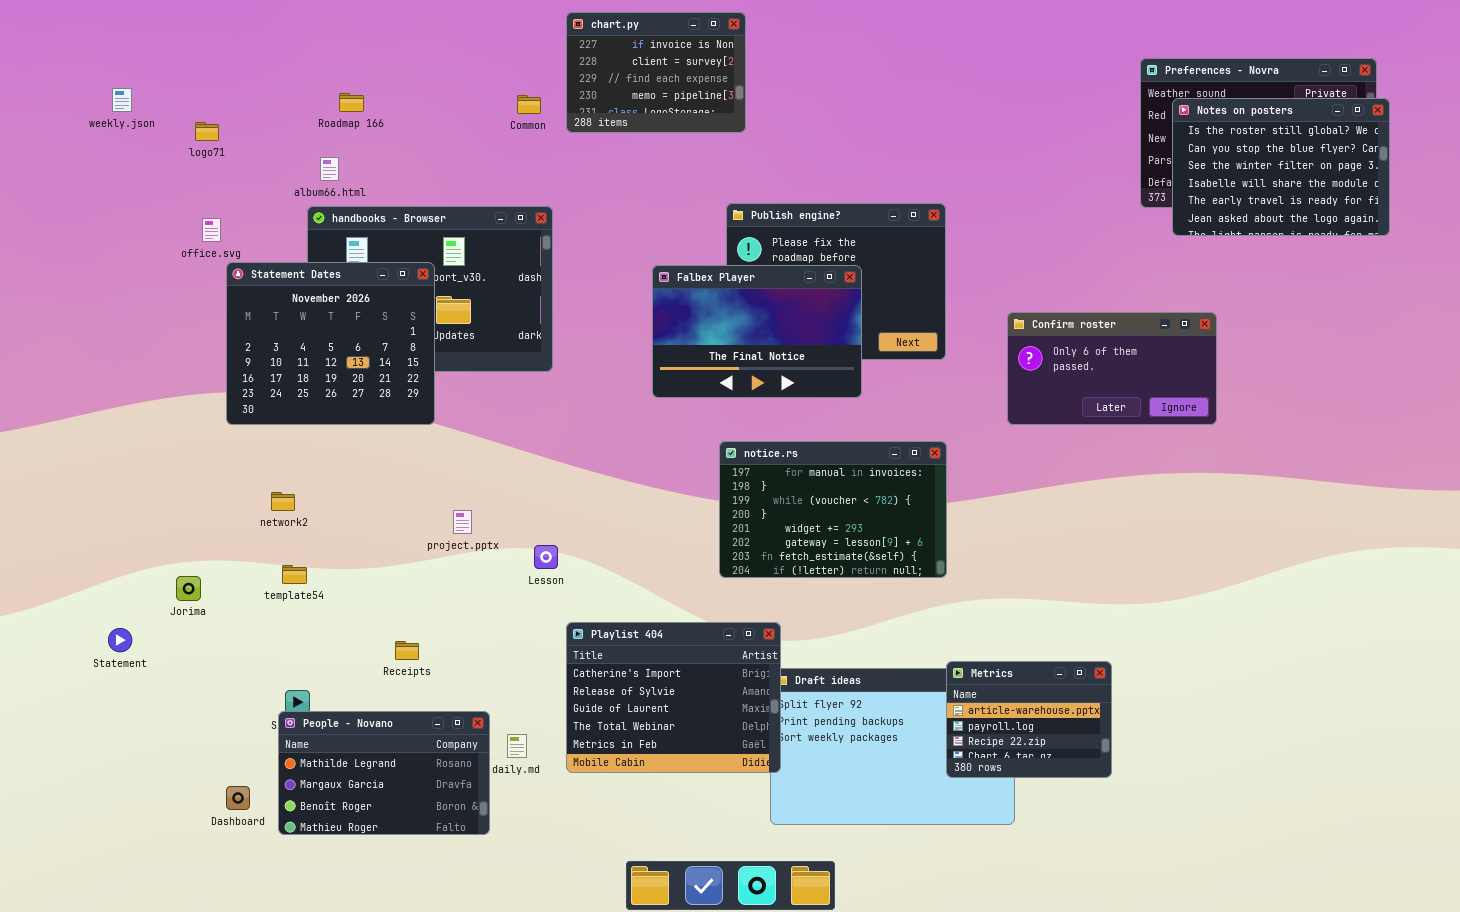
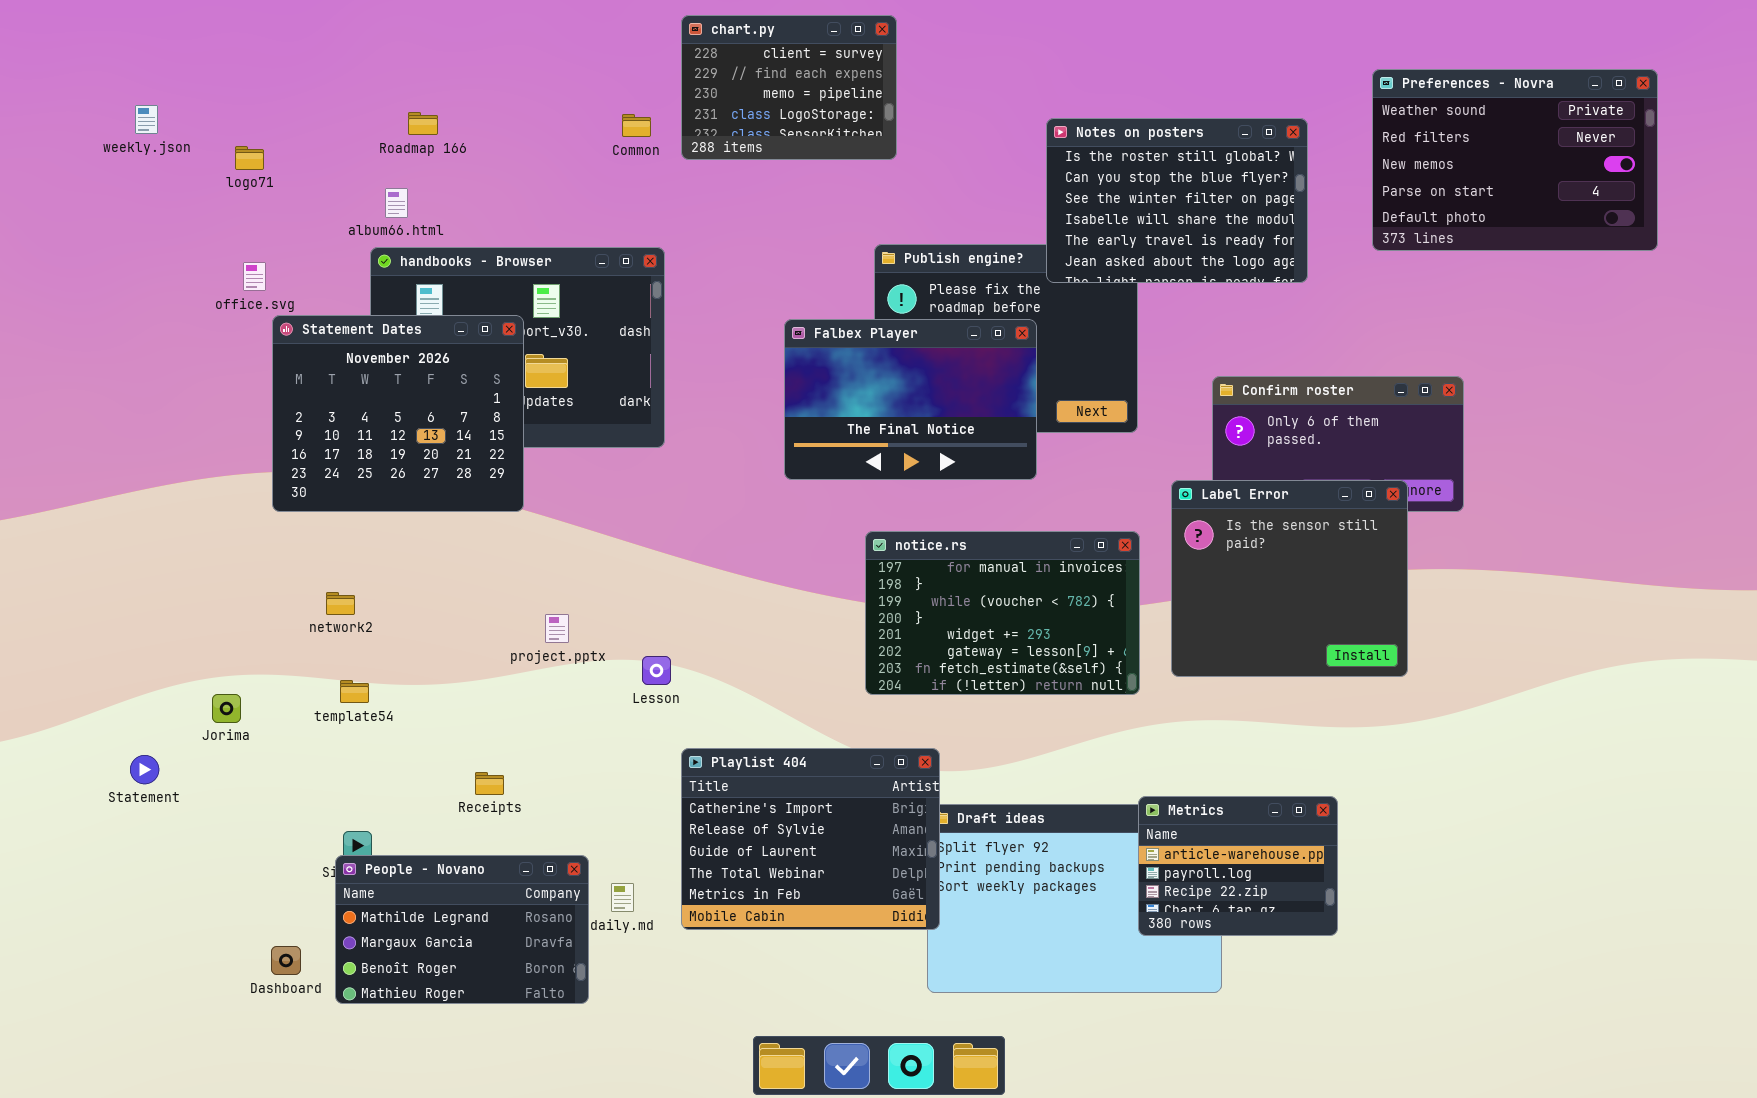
chart.py: [566,12,746,133] -> [681,15,897,160], scrolled down 1 row
Notes on posters: [1172,98,1390,236] -> [1046,118,1308,283], moved
Label Error: none -> [1171,480,1408,677], opened

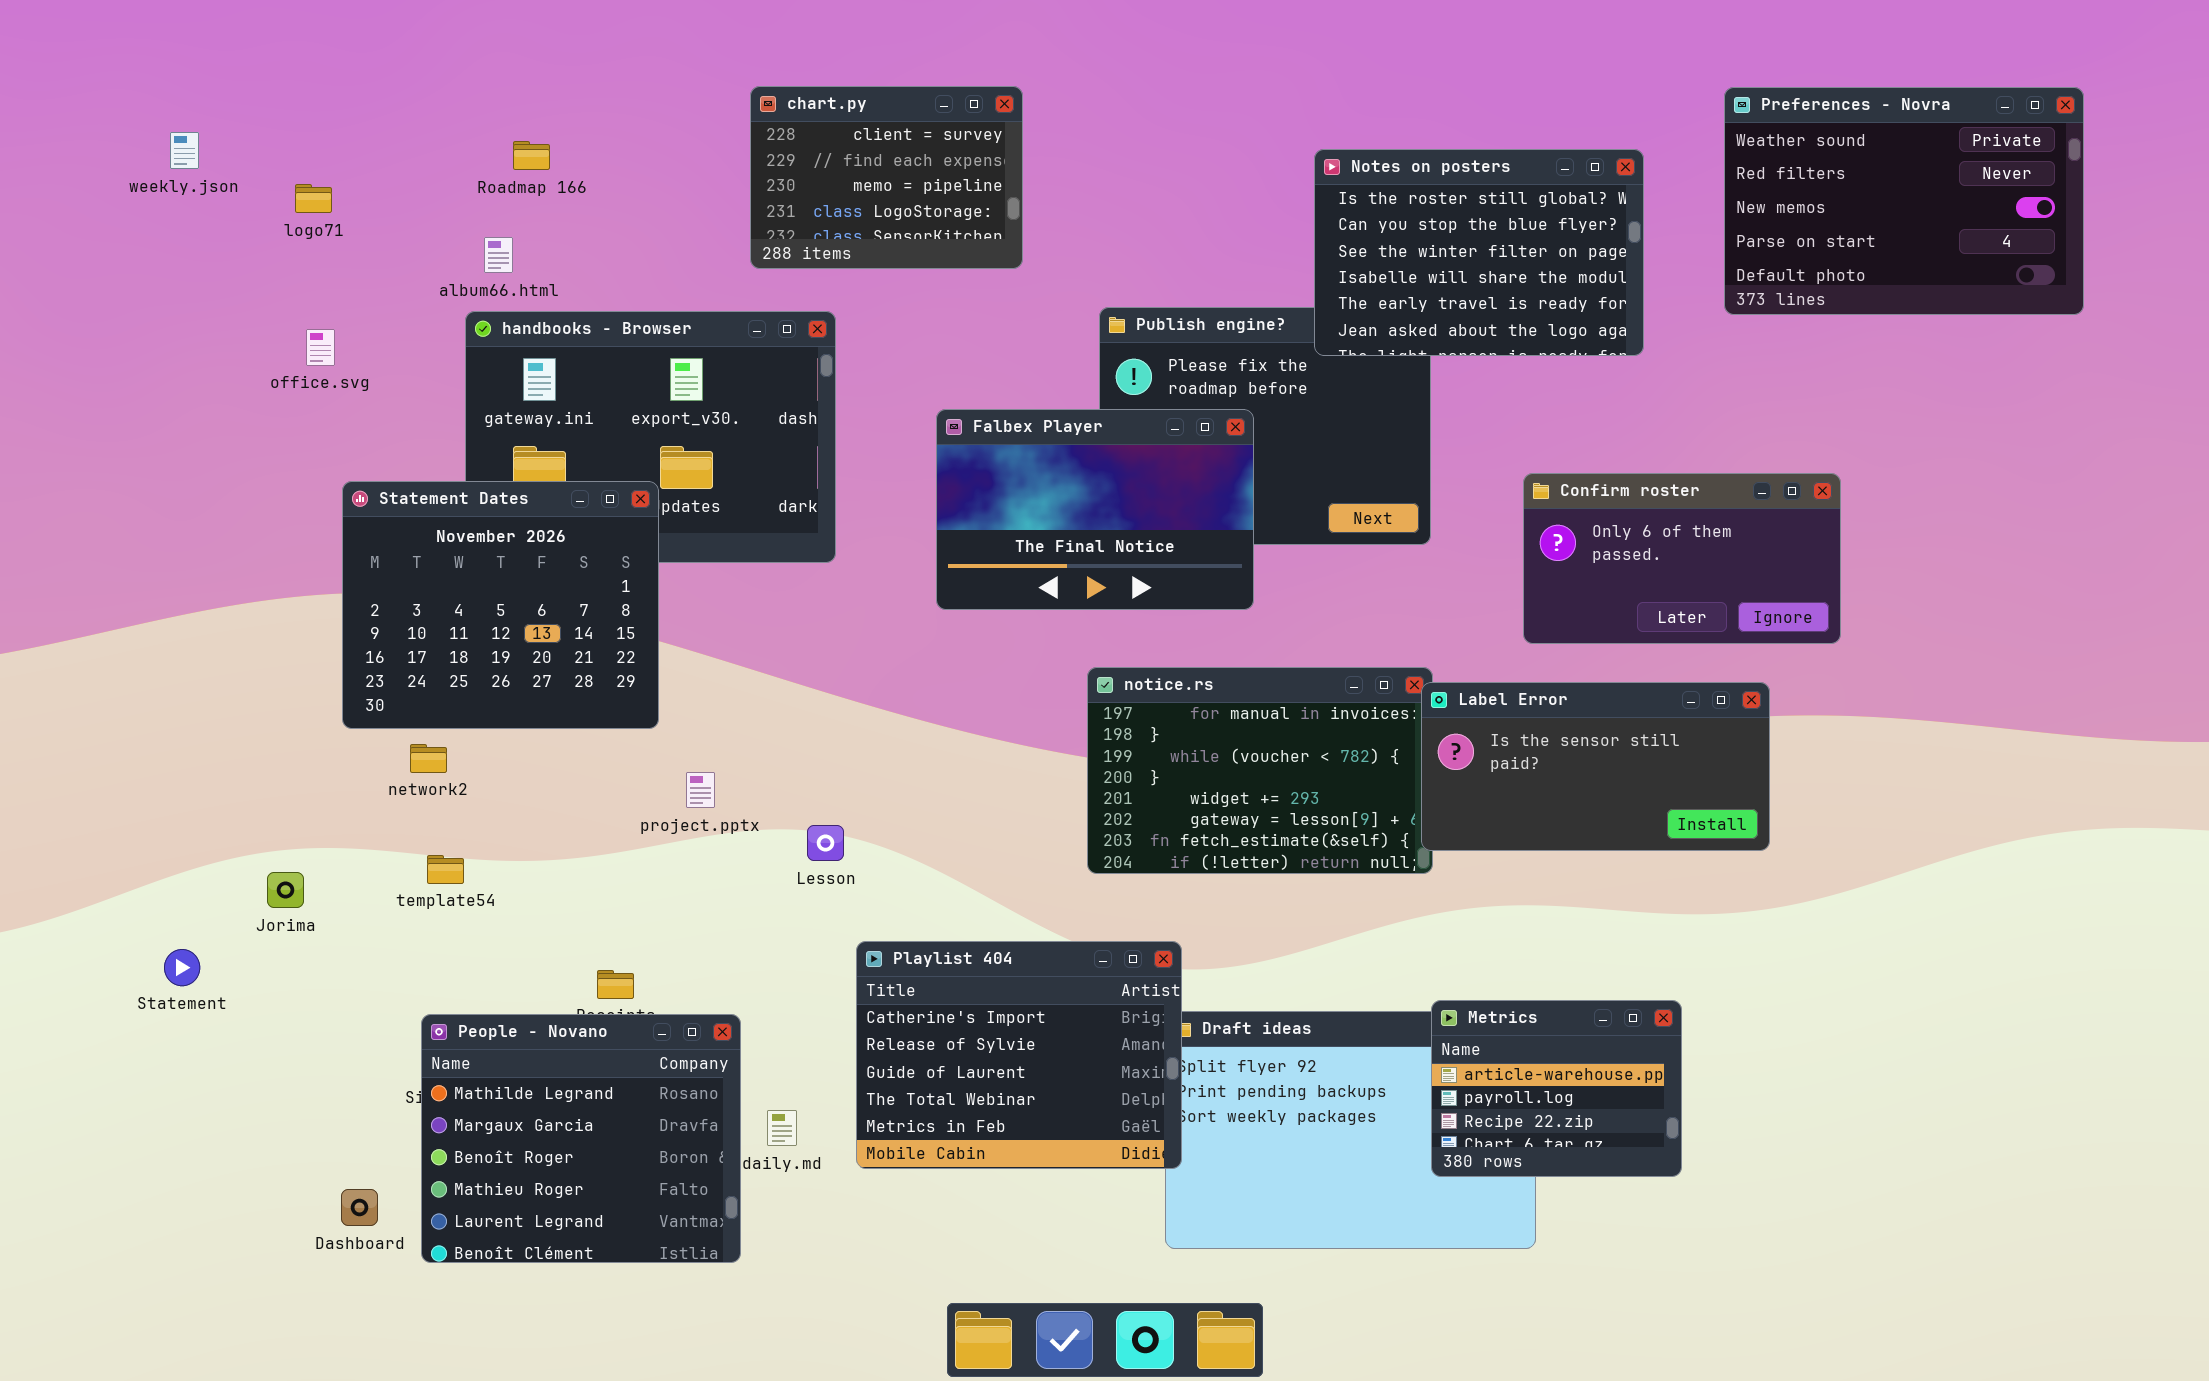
chart.py: [681,15,897,160] -> [750,86,1023,269], moved
Statement Dates: [272,315,524,512] -> [342,481,659,729], moved
Falbex Player: [784,319,1037,480] -> [936,409,1254,610], moved
Label Error: [1171,480,1408,677] -> [1421,682,1770,851], resized
People - Novano: [335,855,589,1004] -> [421,1014,741,1263], resized

